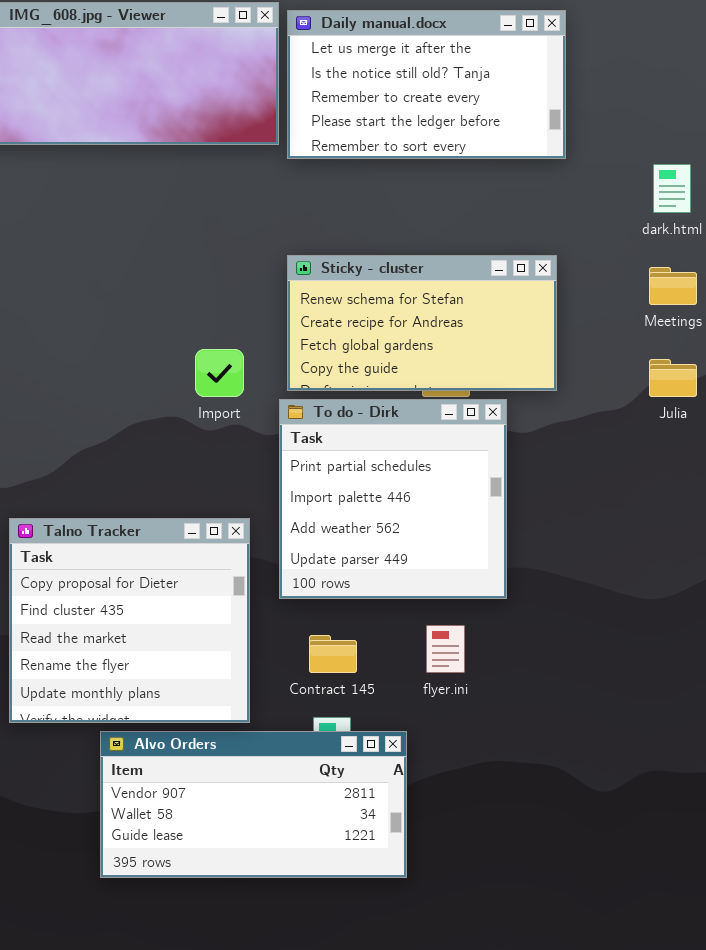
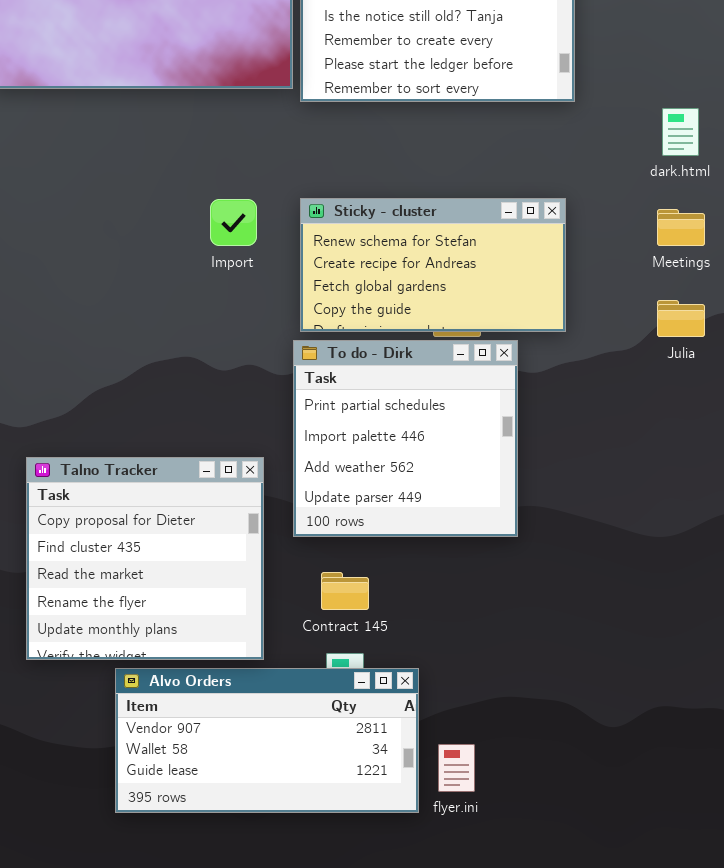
Import: [195,349,244,397] -> [210,199,257,246], moved
flyer.ini: [426,625,465,673] -> [438,744,475,792], moved

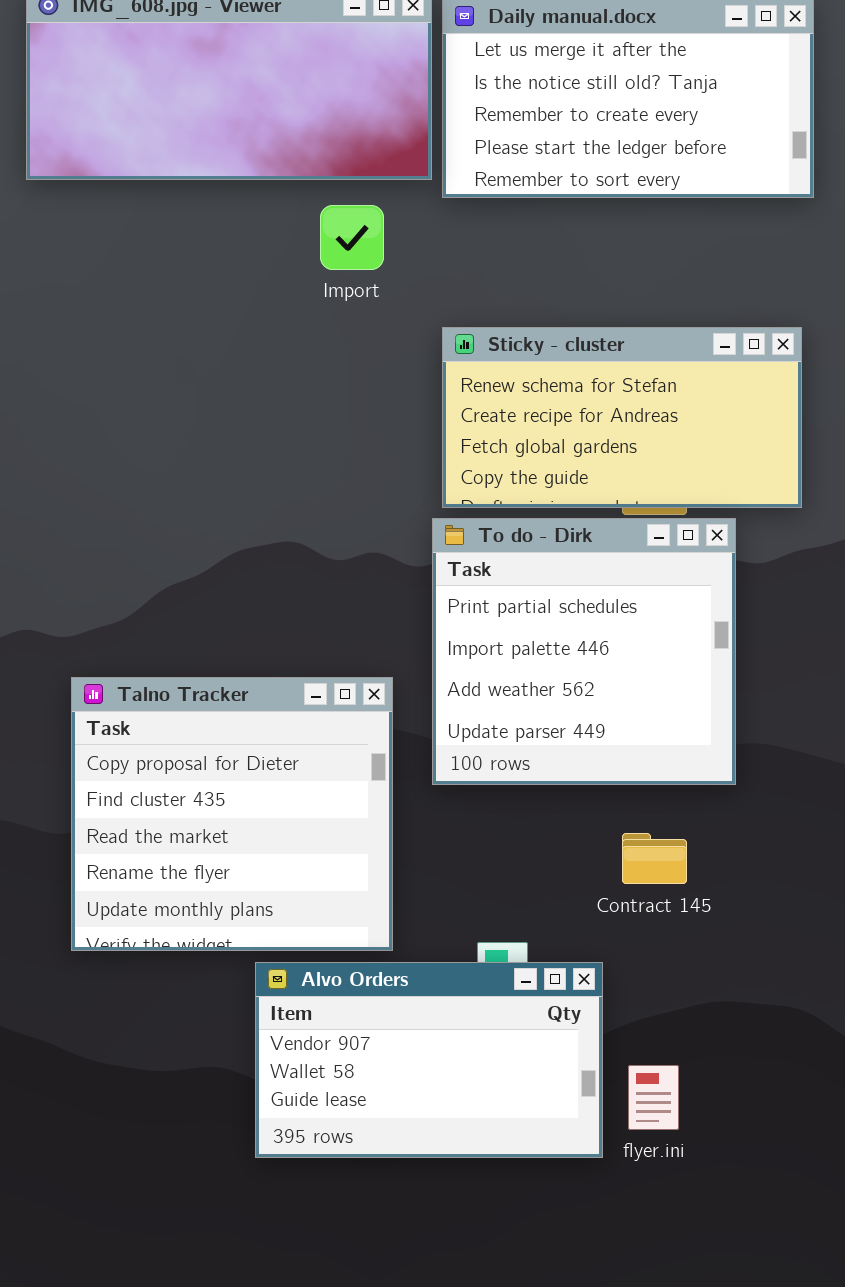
Import: [210,199,257,246] -> [320,205,384,270], moved
Contract 145: [321,572,369,610] -> [622,833,687,884], moved
Alvo Orders: [115,668,419,813] -> [255,962,603,1158], resized

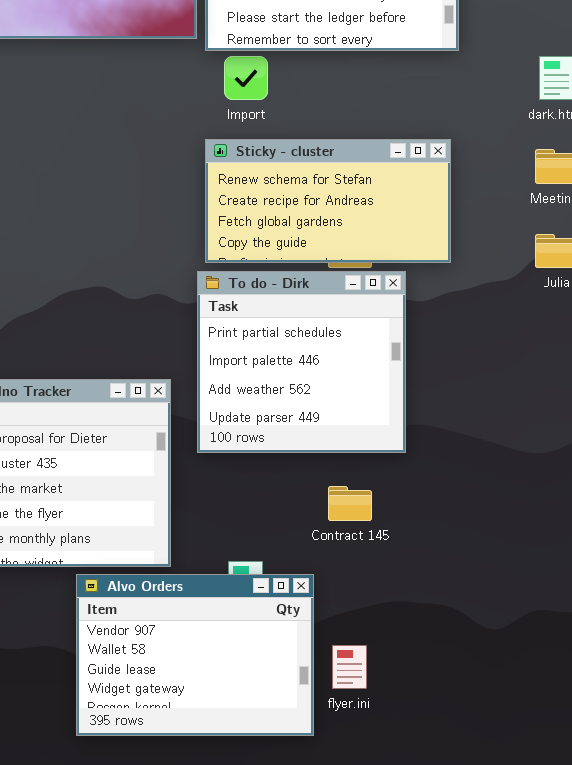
Import: [320,205,384,270] -> [224,56,268,100], moved
Alvo Orders: [255,962,603,1158] -> [76,574,314,736], resized

